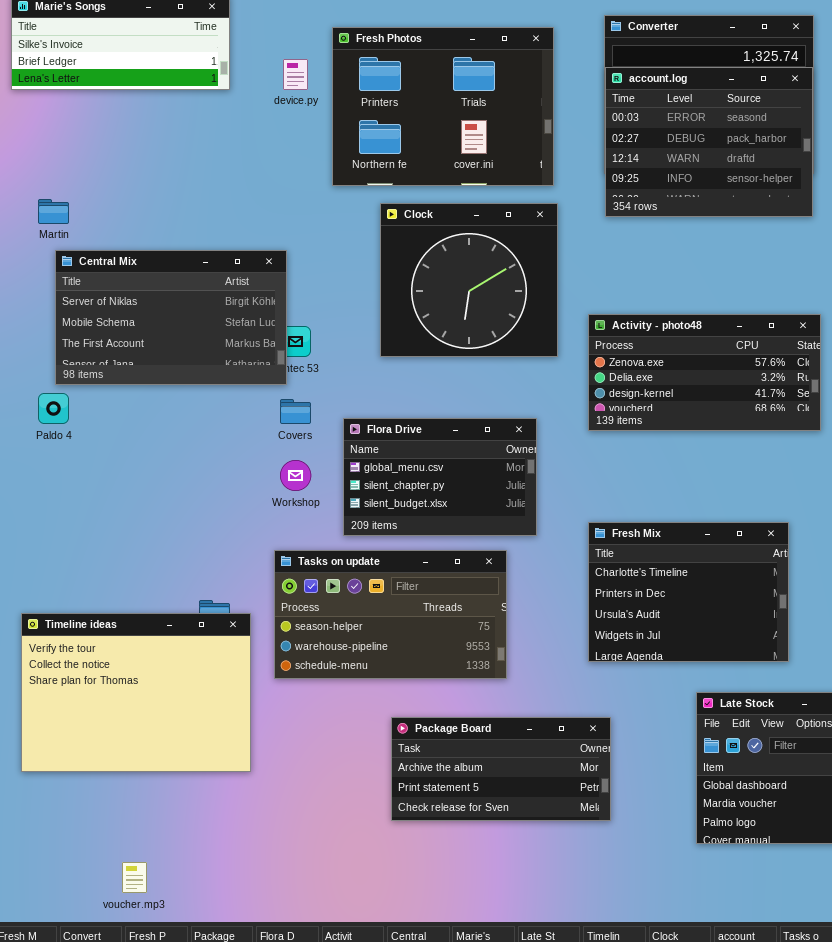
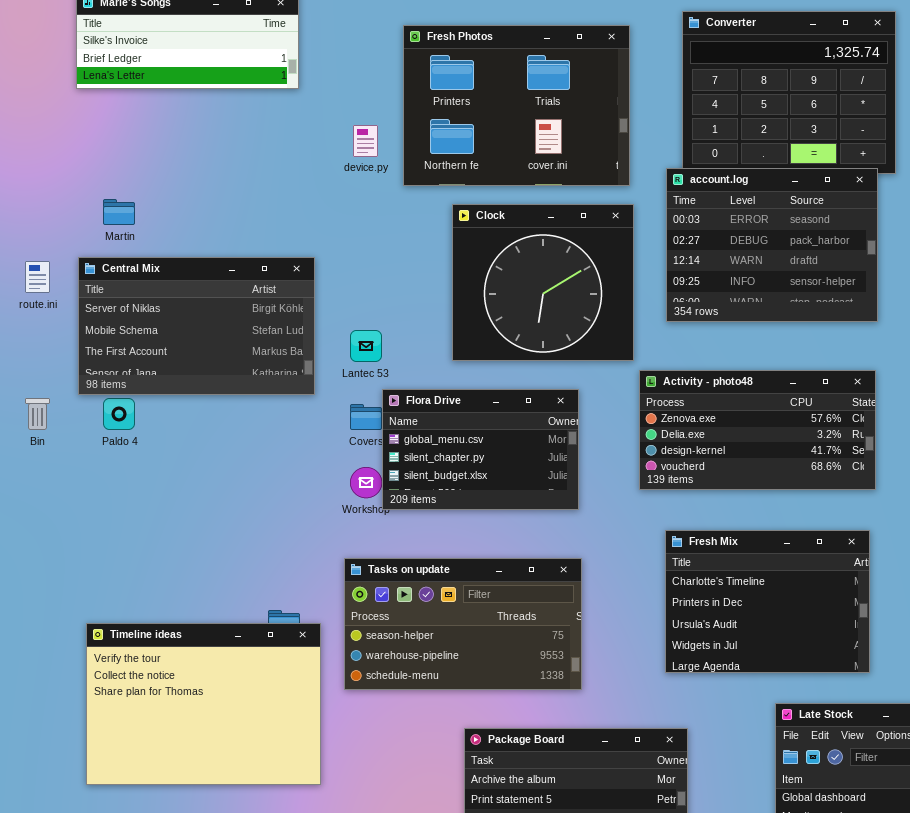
device.py: [283,59,308,90] -> [353,125,378,157], moved
account.log: [605,67,813,217] -> [666,168,878,322], moved
Central Mix: [55,250,287,385] -> [78,257,315,395], moved
Activity - photo48: [588,314,821,431] -> [639,370,876,490], moved
Flora Drive: [343,418,537,536] -> [382,389,579,510], moved

